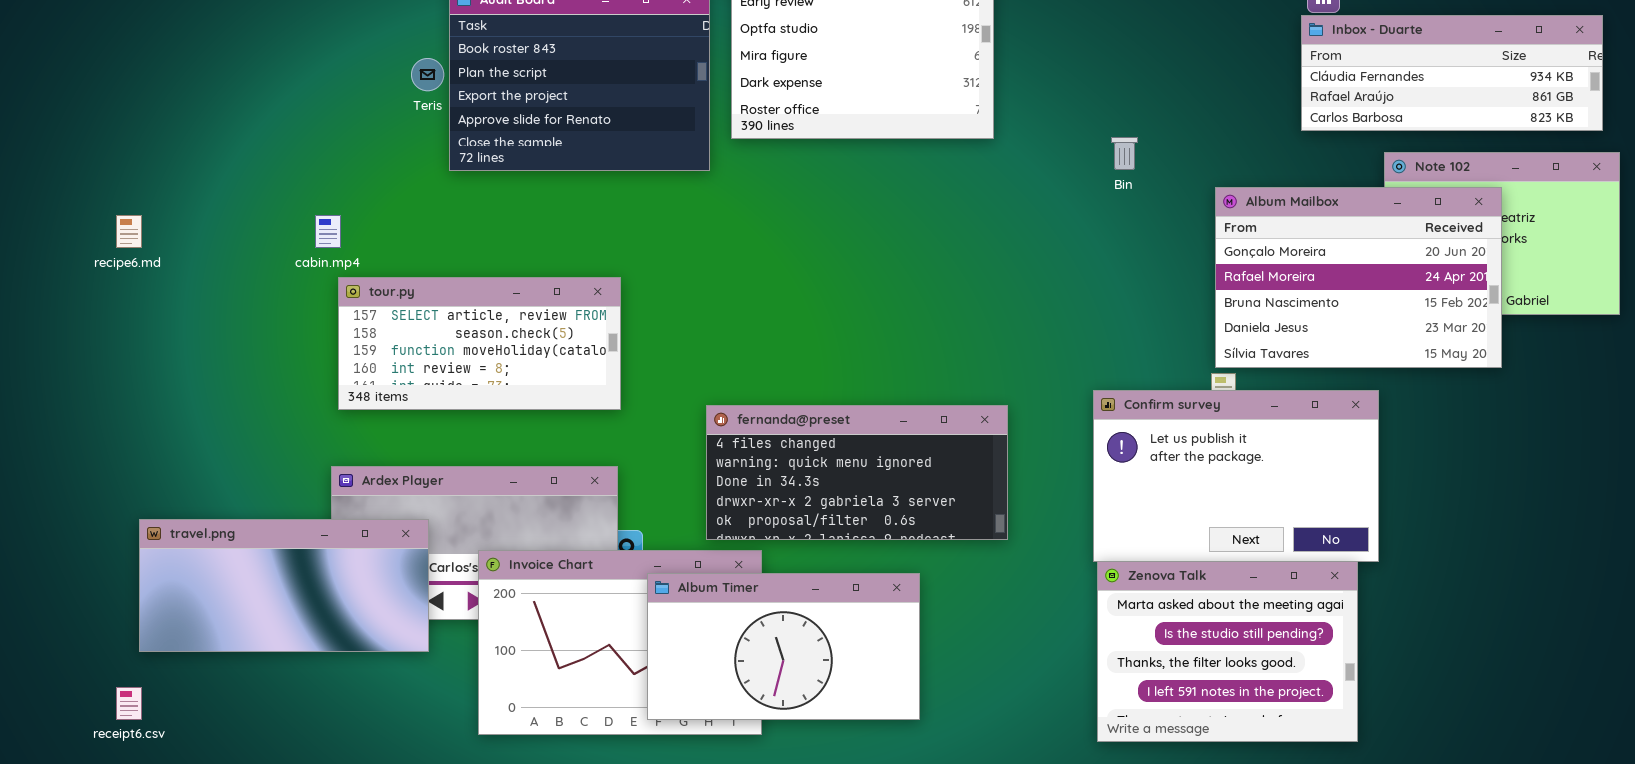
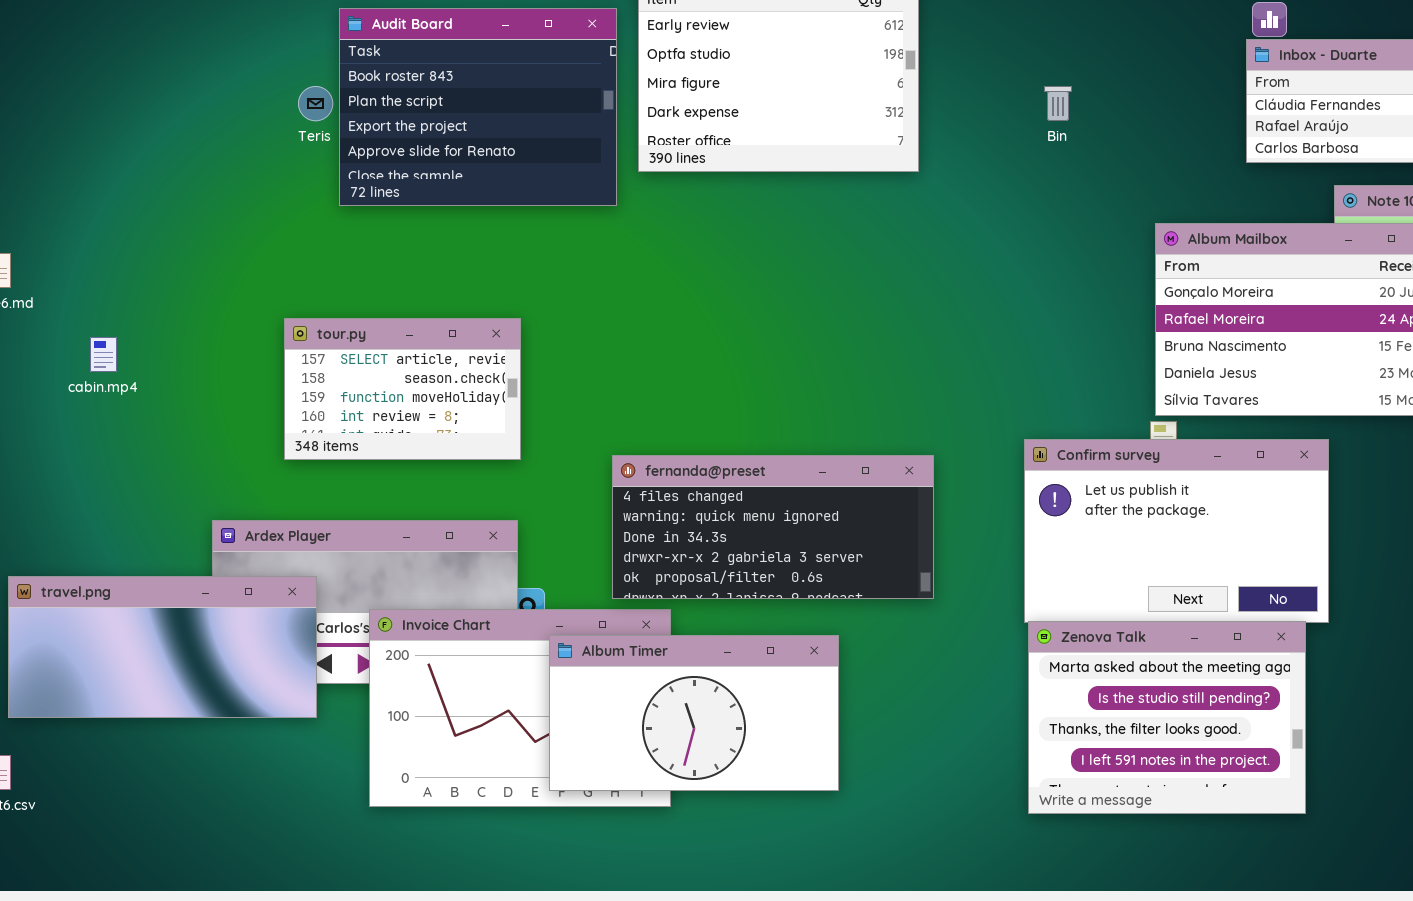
Bin: [1111,137,1138,170] -> [1044,86,1072,121], moved
cabin.mp4: [315,215,341,248] -> [90,337,117,372], moved
tour.py: [338,277,621,410] -> [284,318,521,460], resized

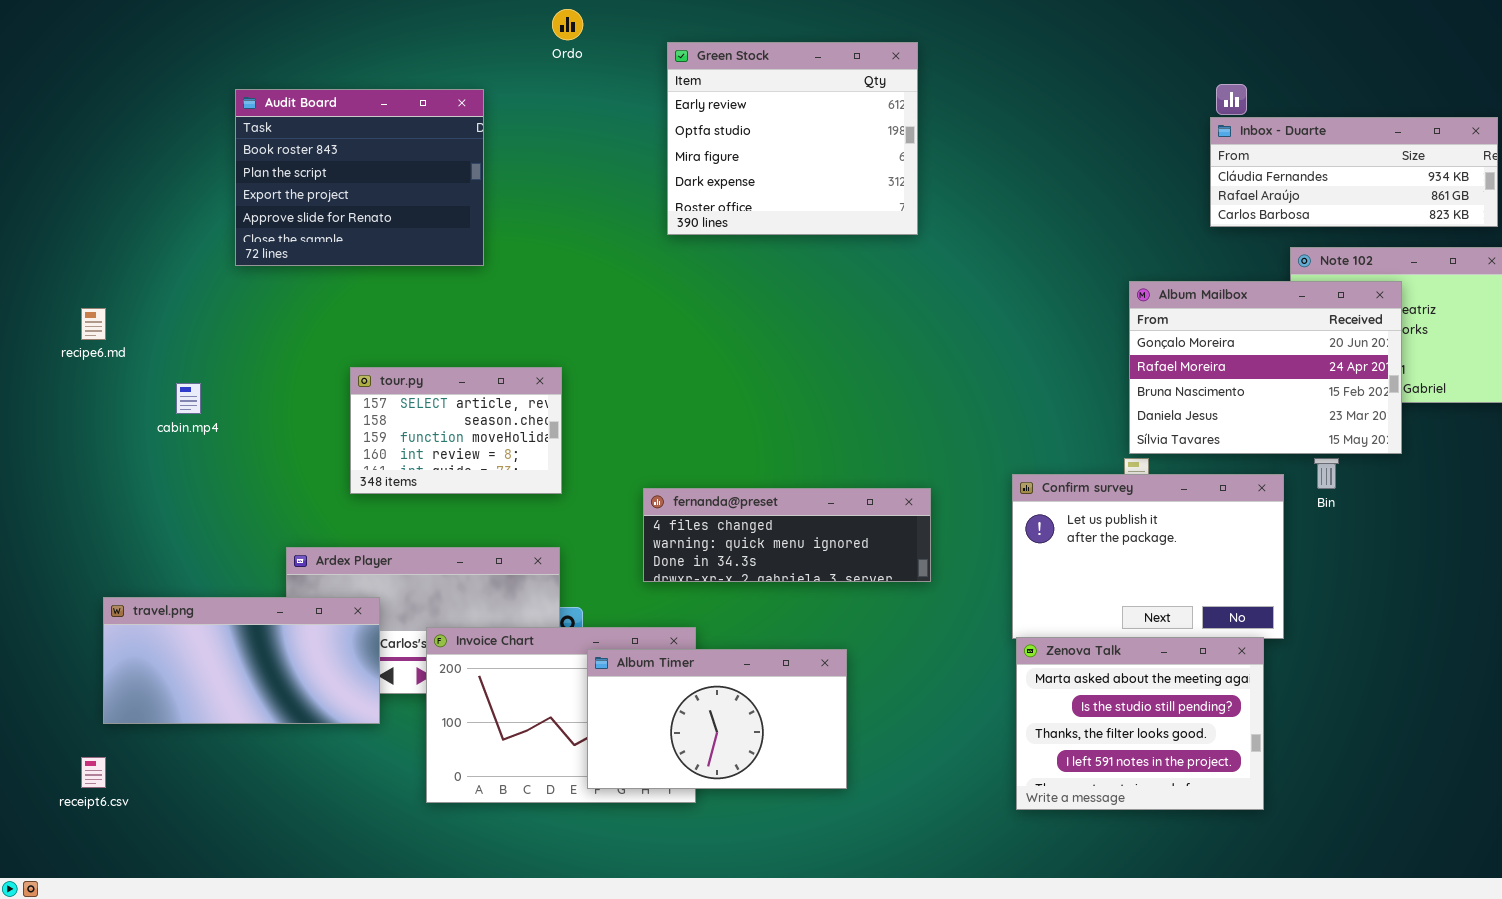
Audit Board: [339,8,617,206] -> [235,89,484,266], moved
Bin: [1044,86,1072,121] -> [1314,458,1339,489], moved
fernanda@preset: [612,455,934,599] -> [643,488,931,582], resized

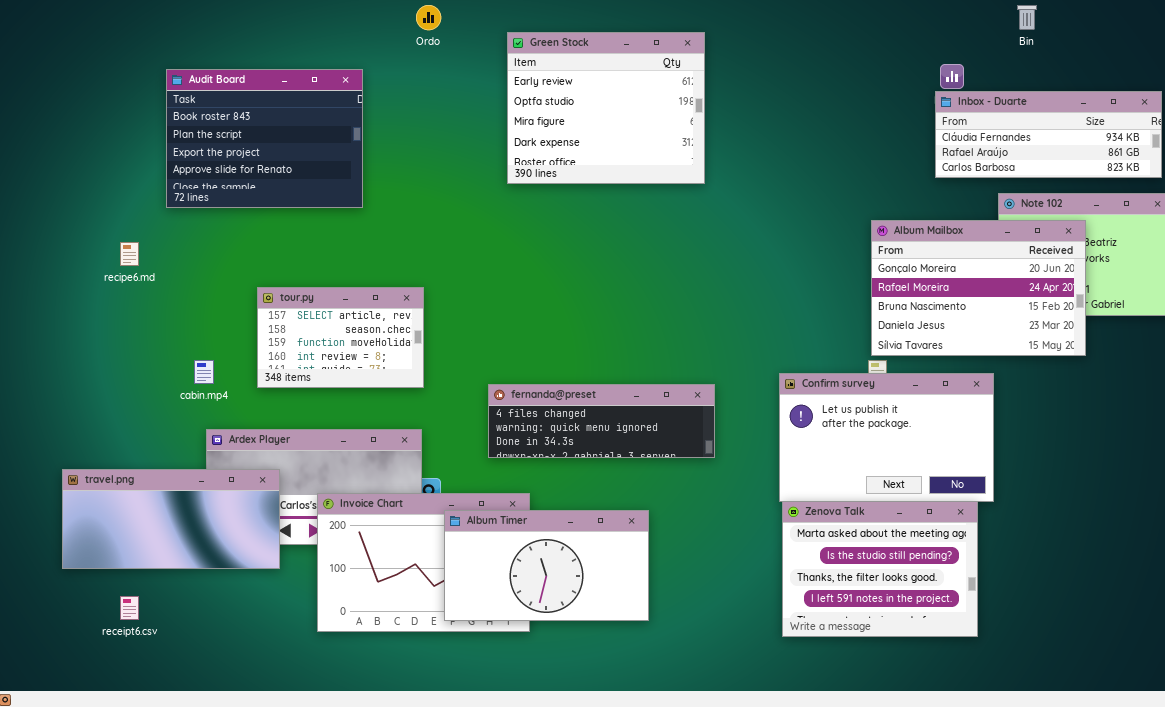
recipe6.md: [81,308,106,340] -> [120,242,139,266], moved
cabin.mp4: [176,383,201,414] -> [194,360,214,384], moved
Bin: [1314,458,1339,489] -> [1017,5,1037,30], moved
receipt6.csv: [81,757,106,788] -> [120,596,139,620], moved

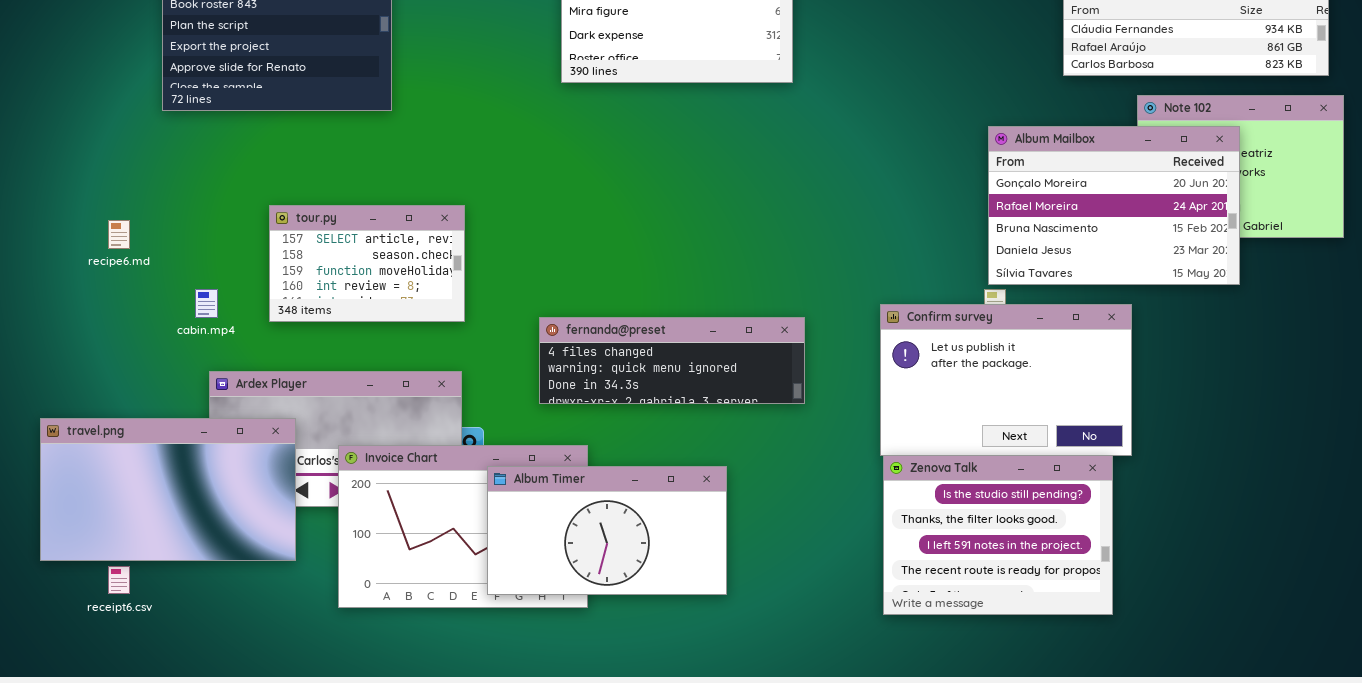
recipe6.md: [120,242,139,266] -> [108,220,130,249], moved
travel.png: [62,469,280,569] -> [40,418,296,561], resized
Zenova Talk: [782,501,978,637] -> [883,455,1113,615], scrolled down 1 row

